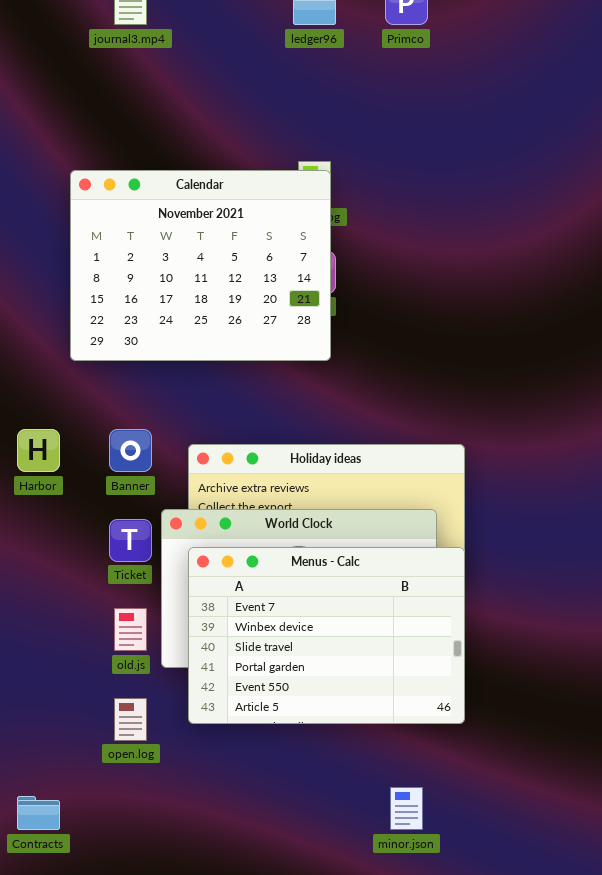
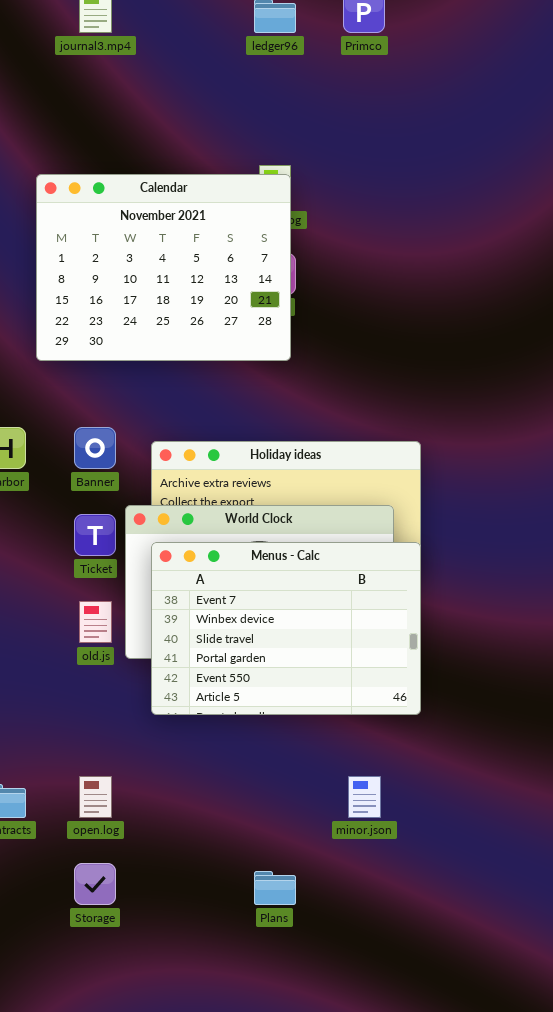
open.log: [114,698,147,741] -> [79,776,112,818], moved

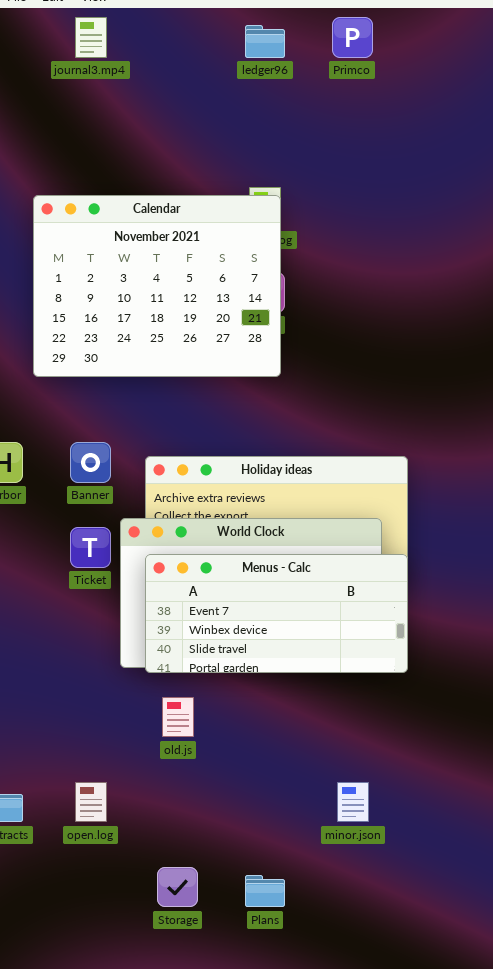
Menus - Calc: [151,542,421,715] -> [145,554,408,673], resized
old.js: [79,601,112,643] -> [162,697,194,737], moved
Storage: [74,863,116,905] -> [157,867,198,907], moved

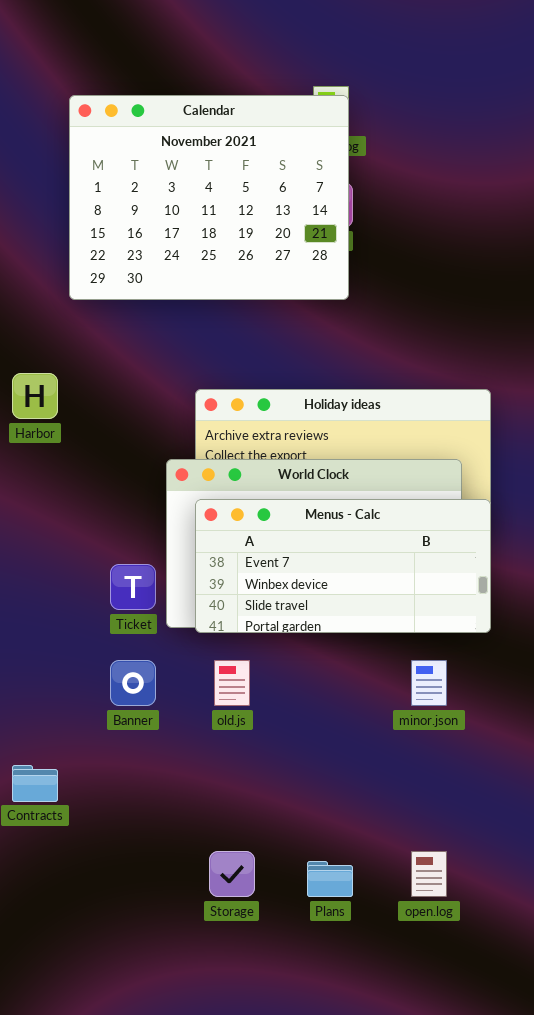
Banner: [70,442,111,483] -> [110,660,156,706], moved
Ticket: [70,527,111,568] -> [110,564,156,610], moved
open.log: [75,782,107,822] -> [411,851,447,897], moved
minor.json: [337,782,369,822] -> [411,660,447,706], moved

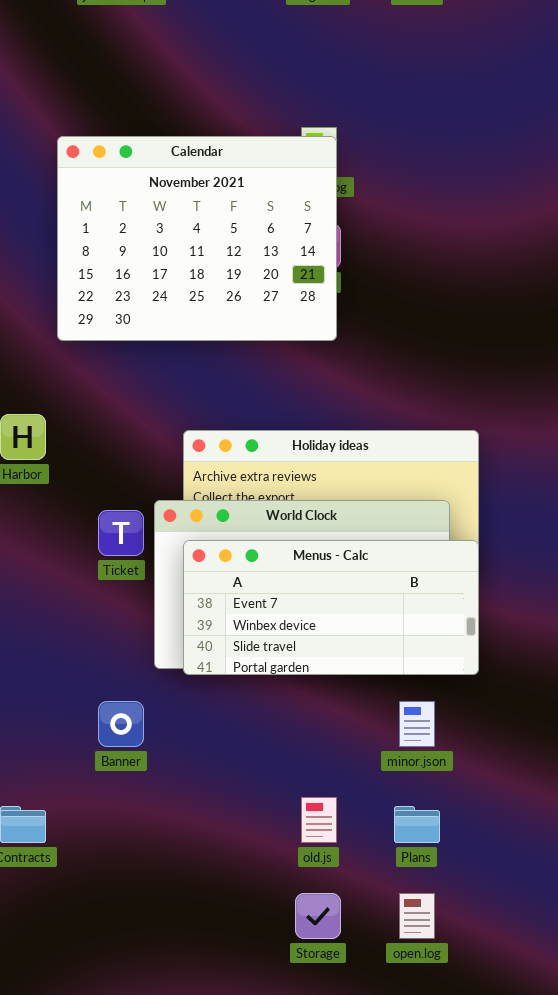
Ticket: [110,564,156,610] -> [98,510,144,556], moved
old.js: [214,660,250,706] -> [301,797,337,843], moved
Storage: [209,851,255,897] -> [295,893,341,939], moved
Plans: [307,861,353,897] -> [394,806,440,843], moved

